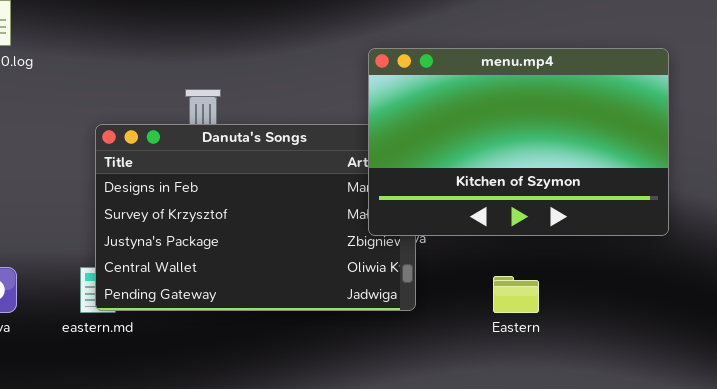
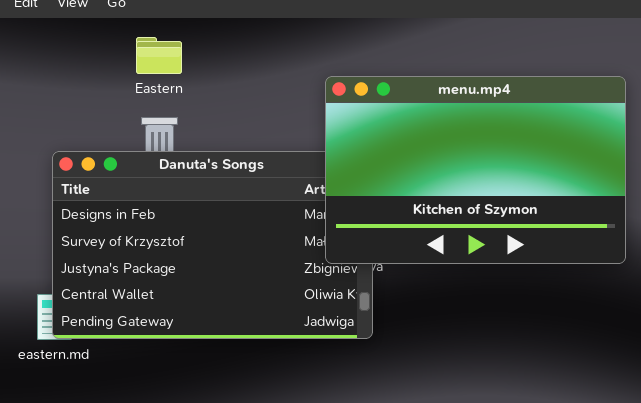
Eastern: [493,276,539,313] -> [136,37,182,74], moved

